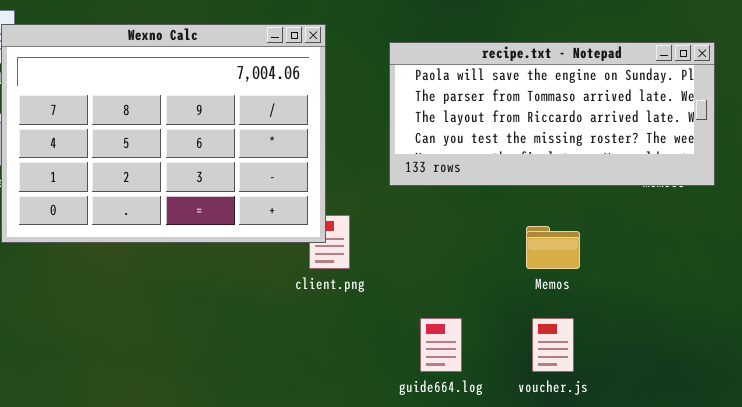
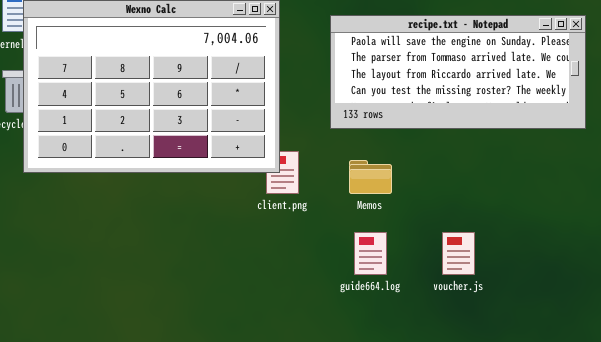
Memos: [526,226,580,269] -> [349,160,392,194], moved

